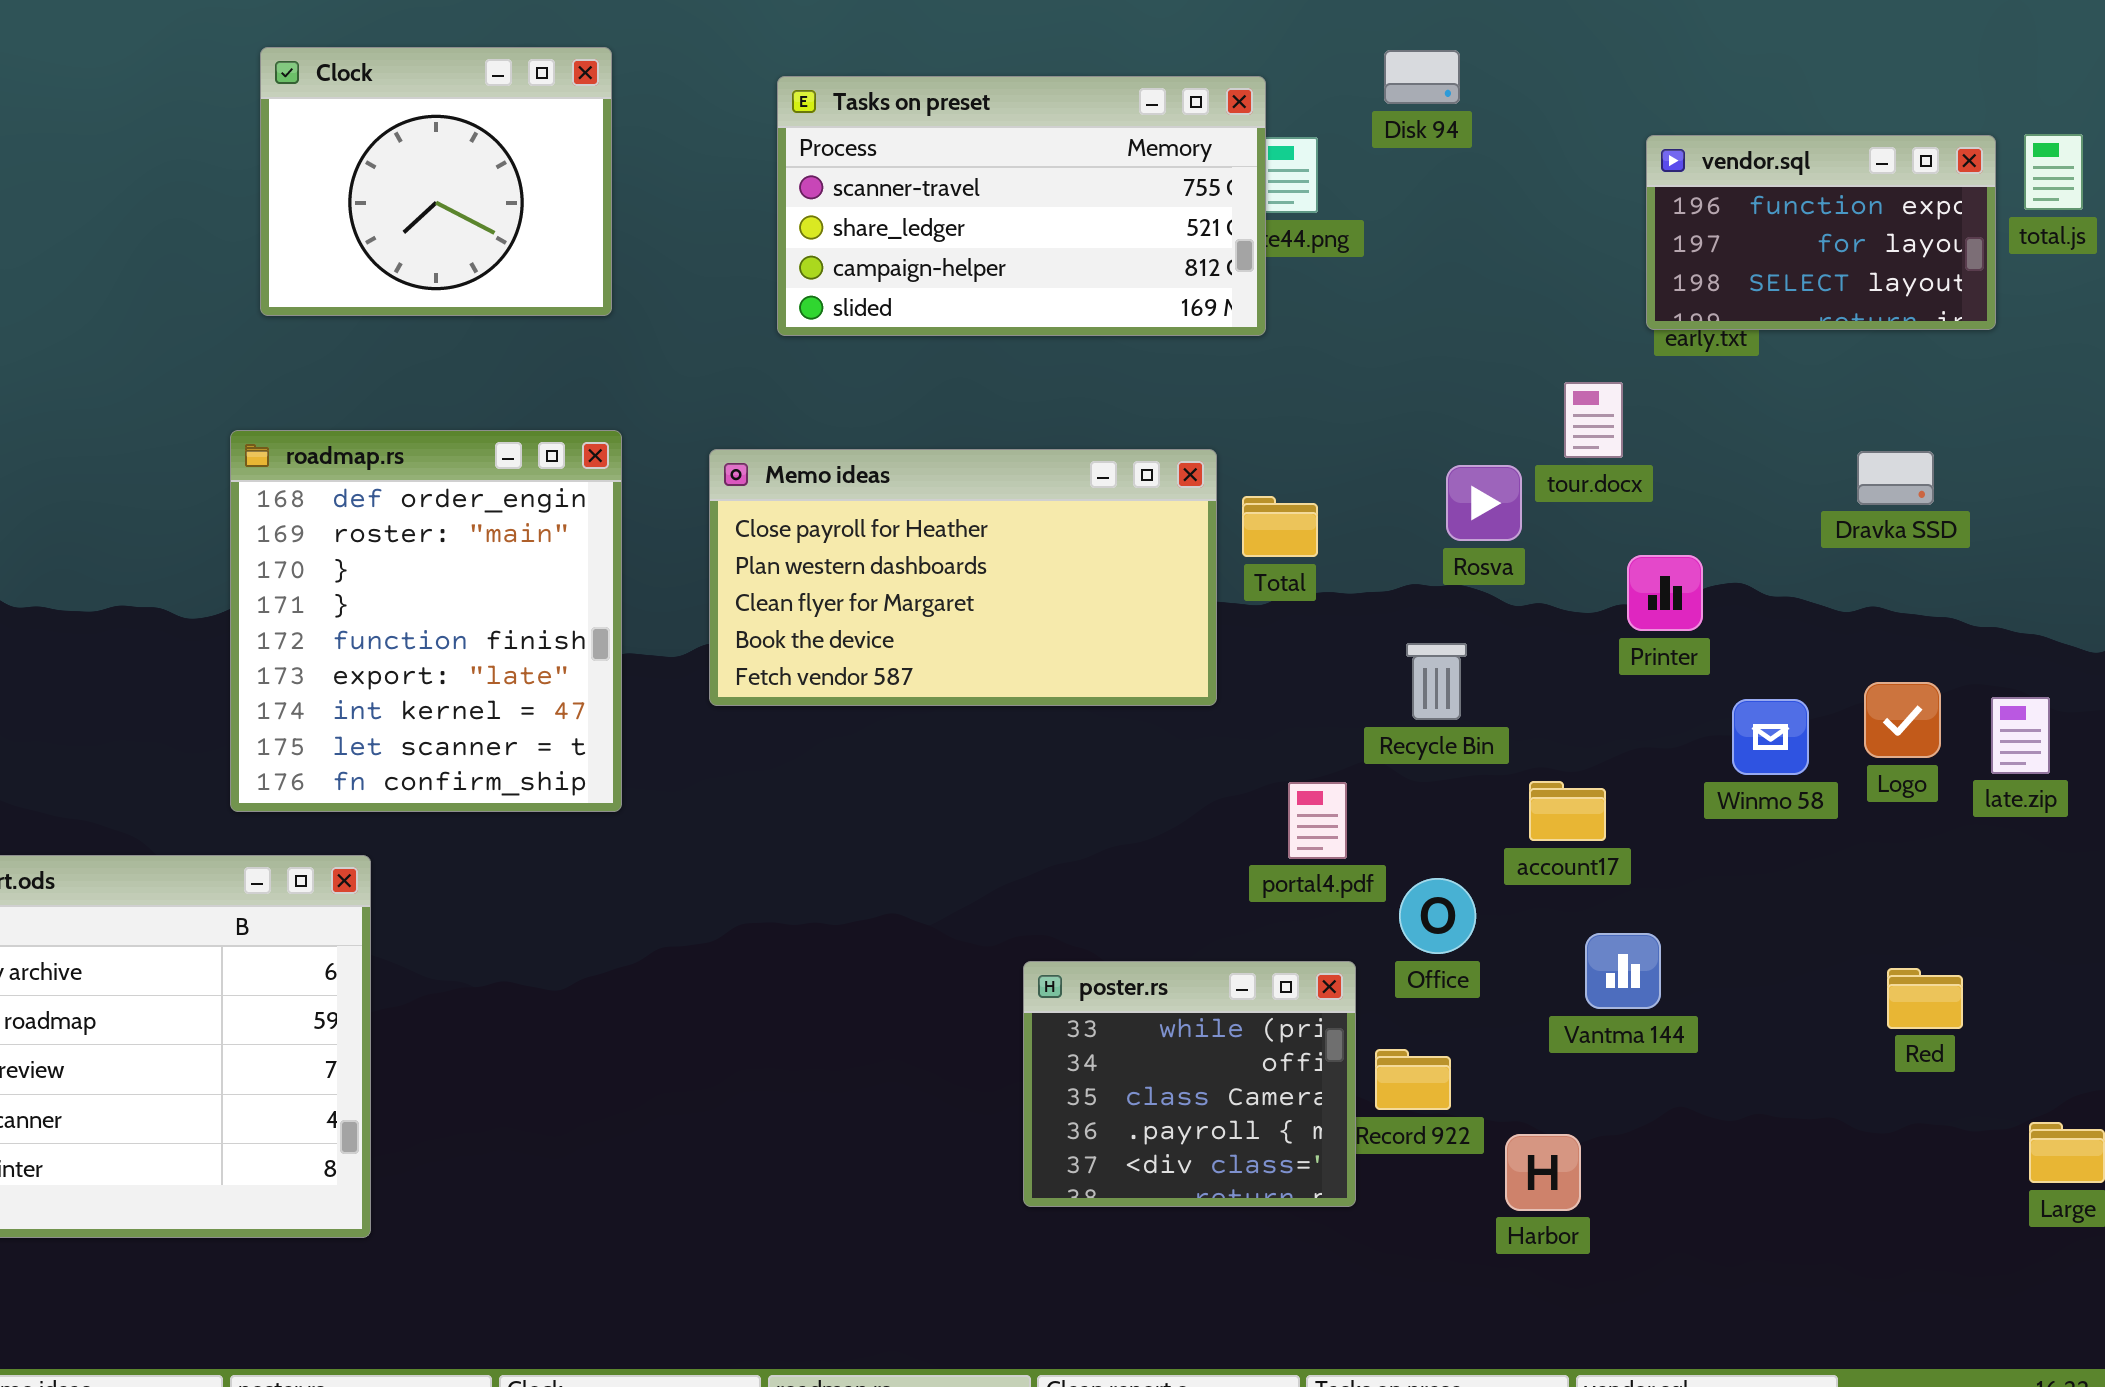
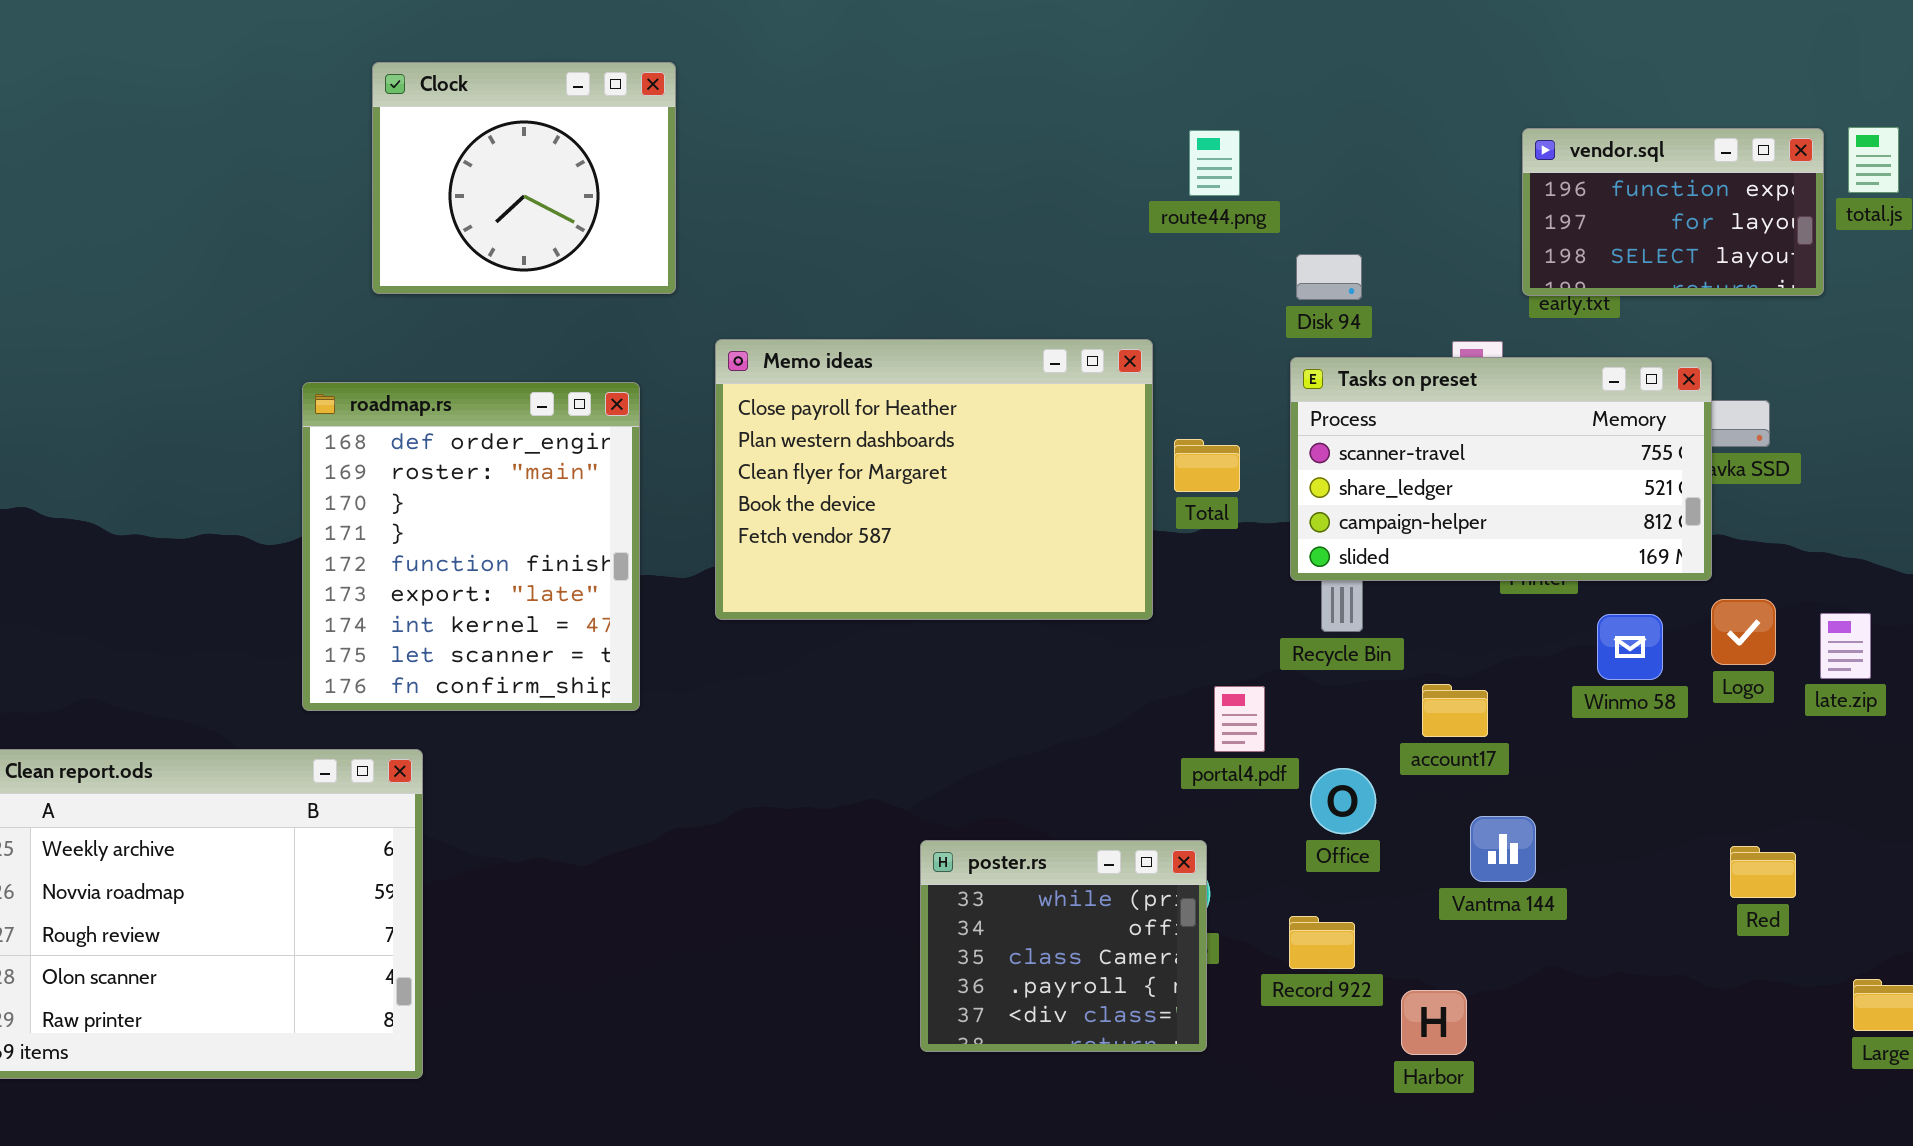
Clock: [260,47,612,316] -> [372,62,676,294], moved
Disk 94: [1384,50,1460,104] -> [1296,254,1362,300], moved
Tasks on preset: [777,76,1266,336] -> [1290,357,1712,581], moved
Memo ideas: [709,449,1217,706] -> [715,339,1153,620], resized
poster.rs: [1023,961,1356,1207] -> [920,840,1207,1052], moved

